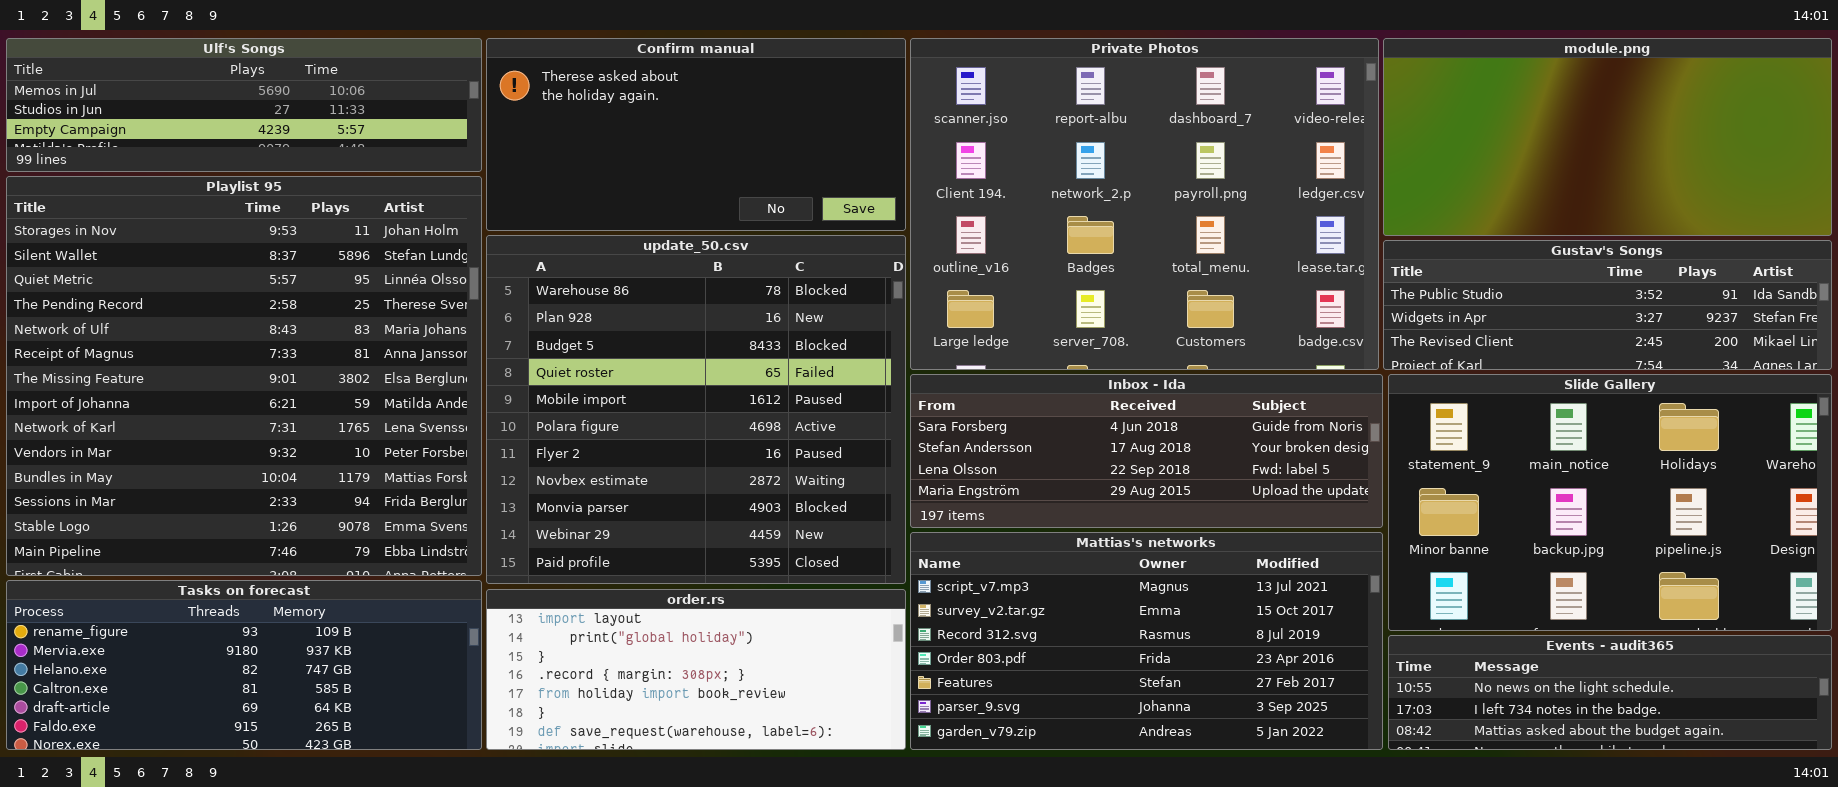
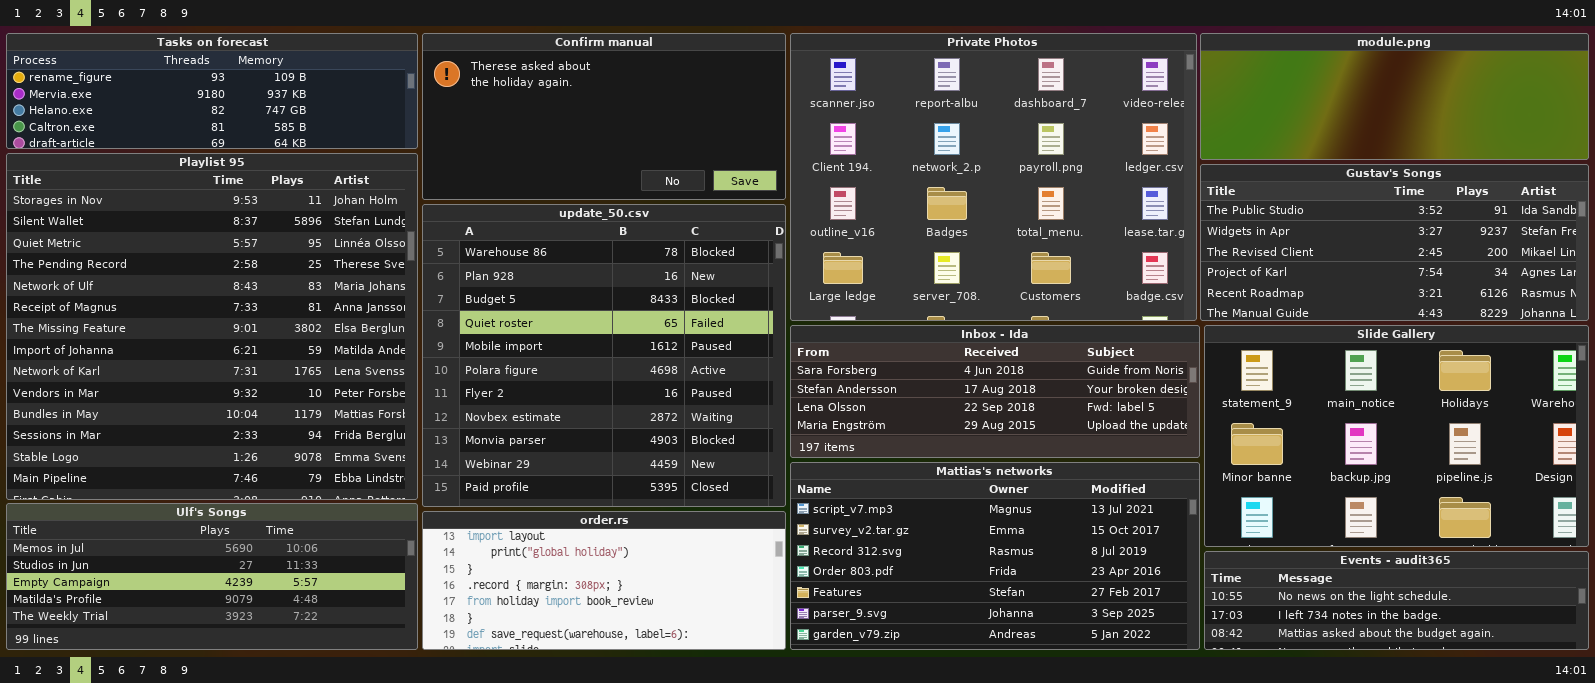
Ulf's Songs: [6,38,482,172] -> [6,503,418,650], moved, resized
module.png: [1383,38,1832,236] -> [1200,33,1589,160], resized
Gustav's Songs: [1383,240,1832,370] -> [1200,164,1589,321], resized
Tasks on forecast: [6,580,482,750] -> [6,33,418,149], moved, resized

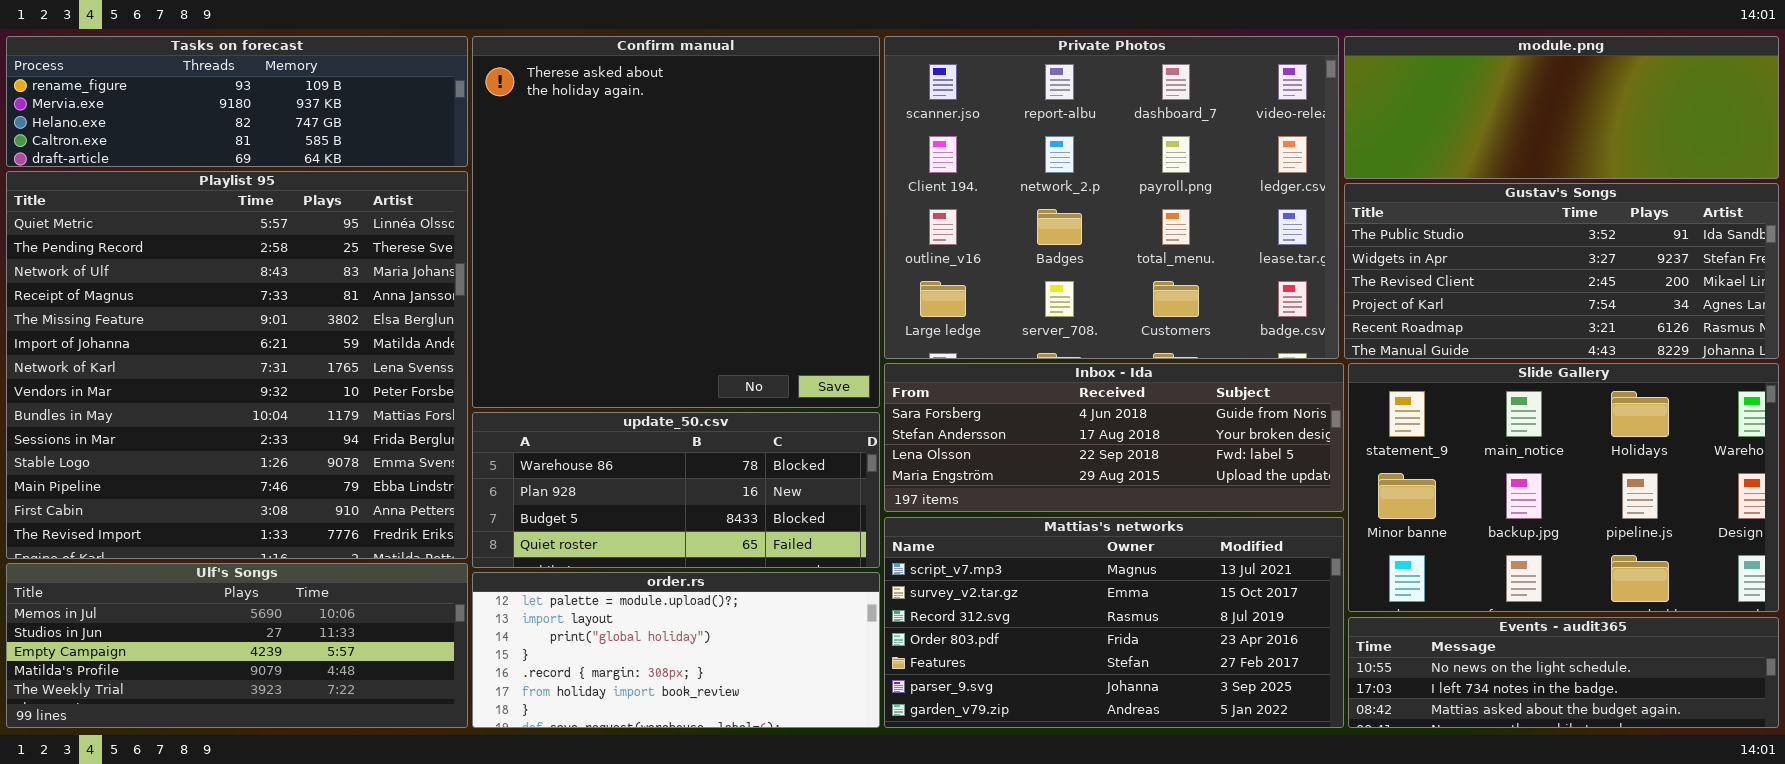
Confirm manual: [422,33,786,200] -> [472,36,880,408], resized
Playlist 95: [6,153,418,500] -> [6,171,468,559], scrolled down 2 rows
update_50.csv: [422,204,786,507] -> [472,412,880,568], resized
order.rs: [422,511,786,650] -> [472,572,880,728], scrolled up 1 row

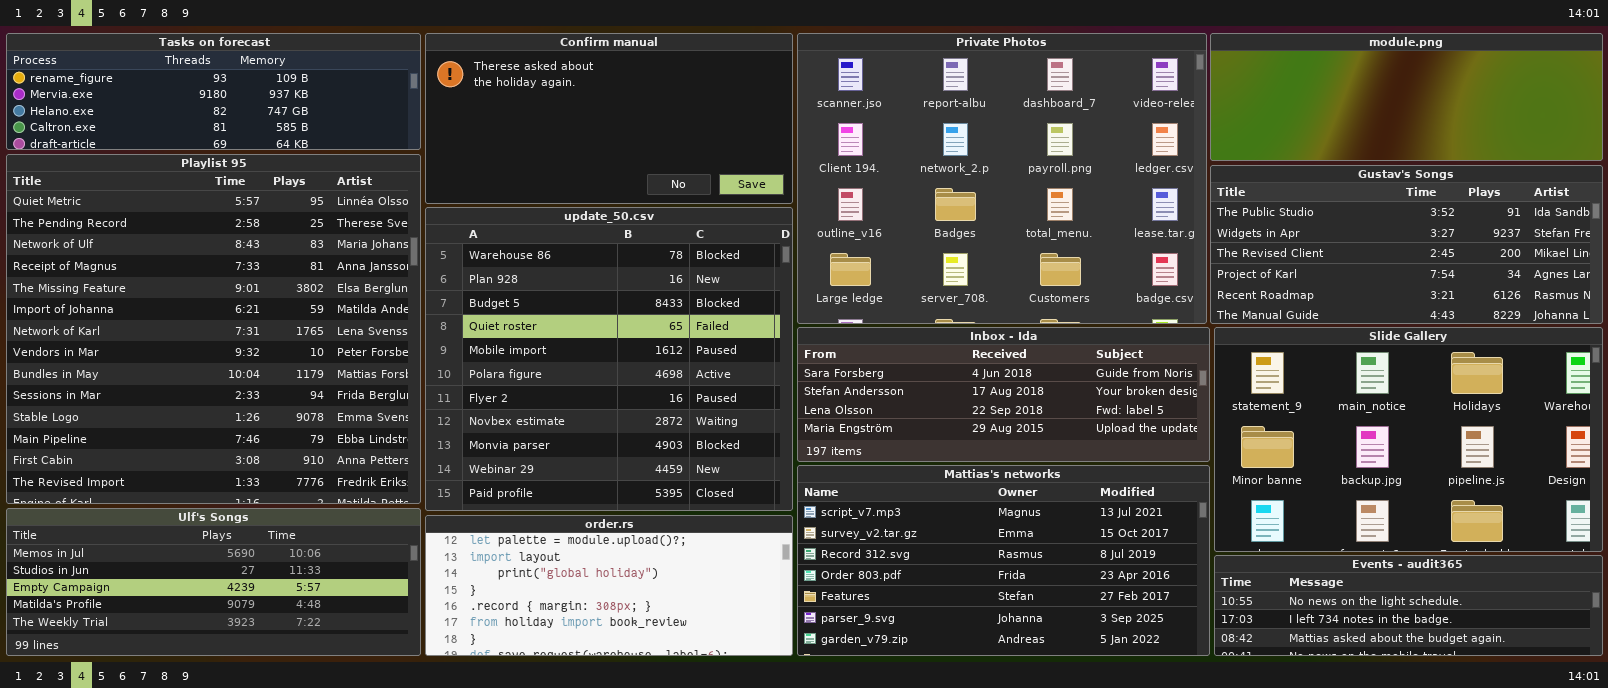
Confirm manual: [472,36,880,408] -> [425,33,793,204], resized
update_50.csv: [472,412,880,568] -> [425,207,793,511], resized

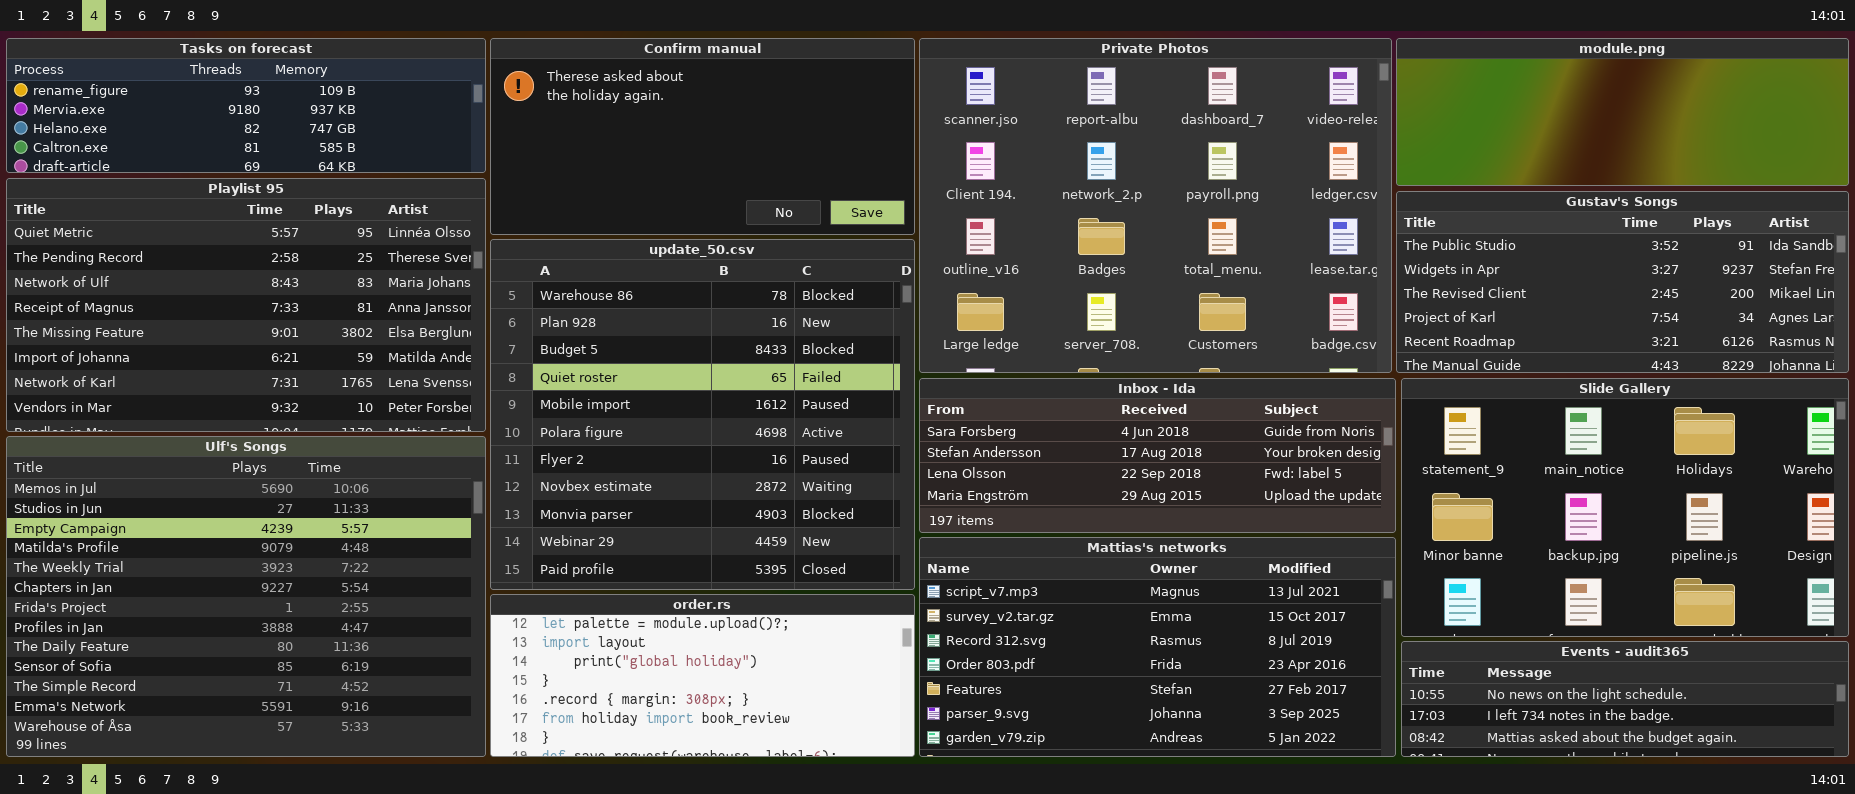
Playlist 95: [6,154,421,504] -> [6,178,486,432], resized
Ulf's Songs: [6,508,421,656] -> [6,436,486,757], resized

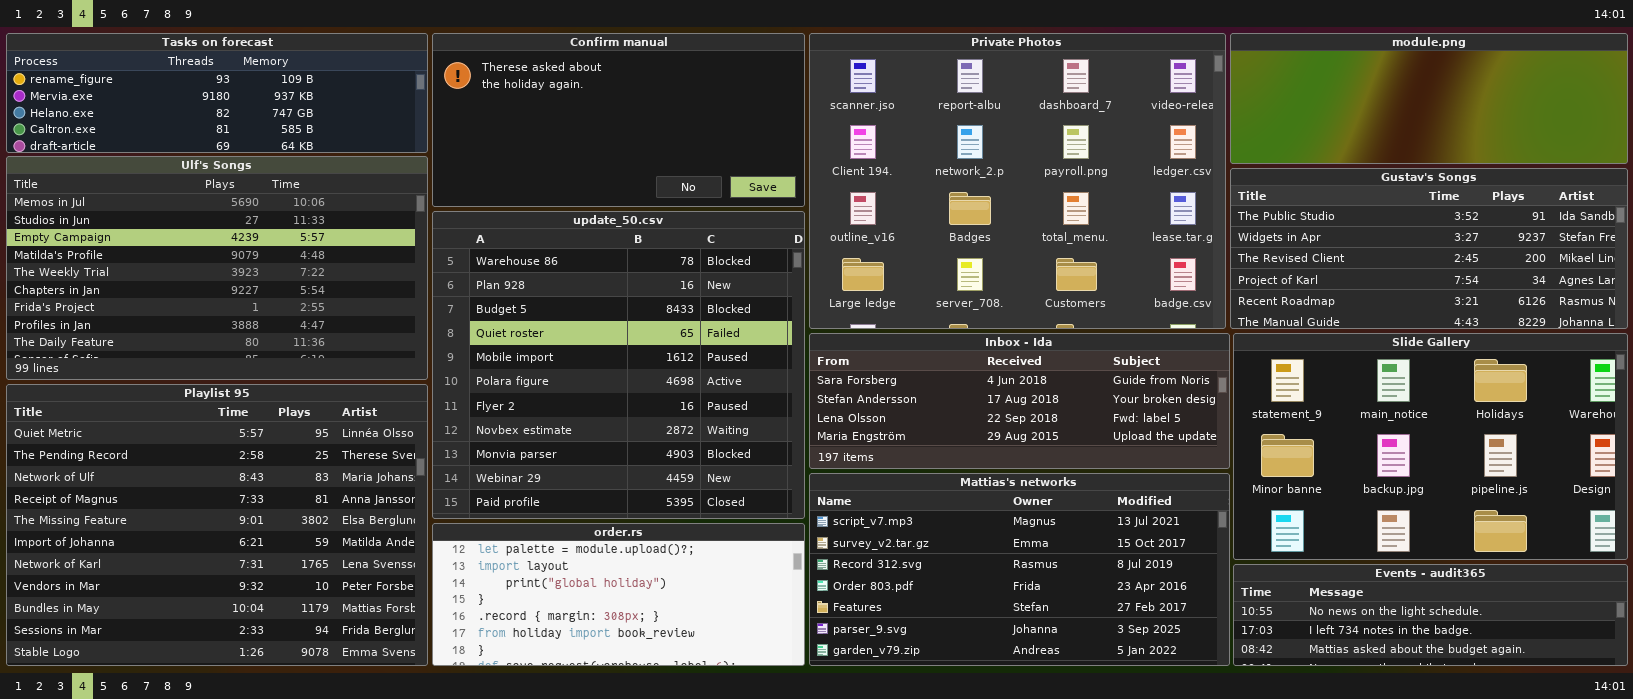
Playlist 95: [6,178,486,432] -> [6,384,428,666], moved, resized
Ulf's Songs: [6,436,486,757] -> [6,156,428,380], moved, resized

